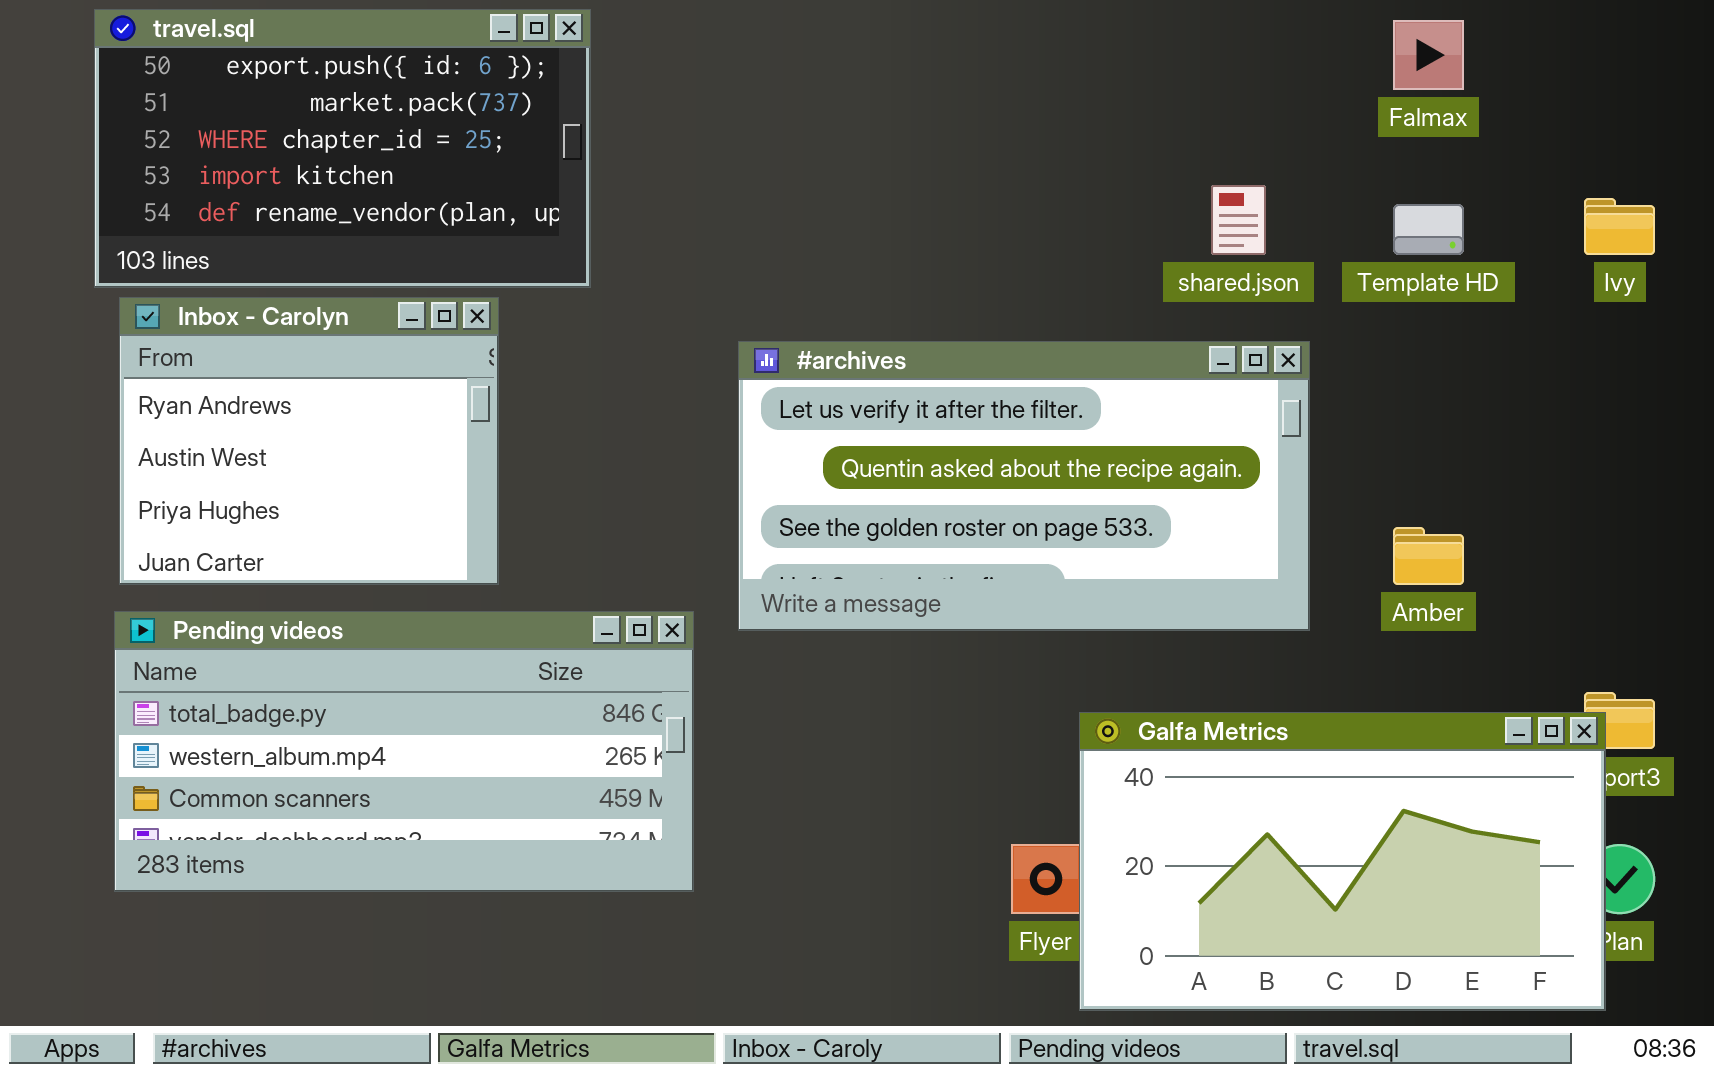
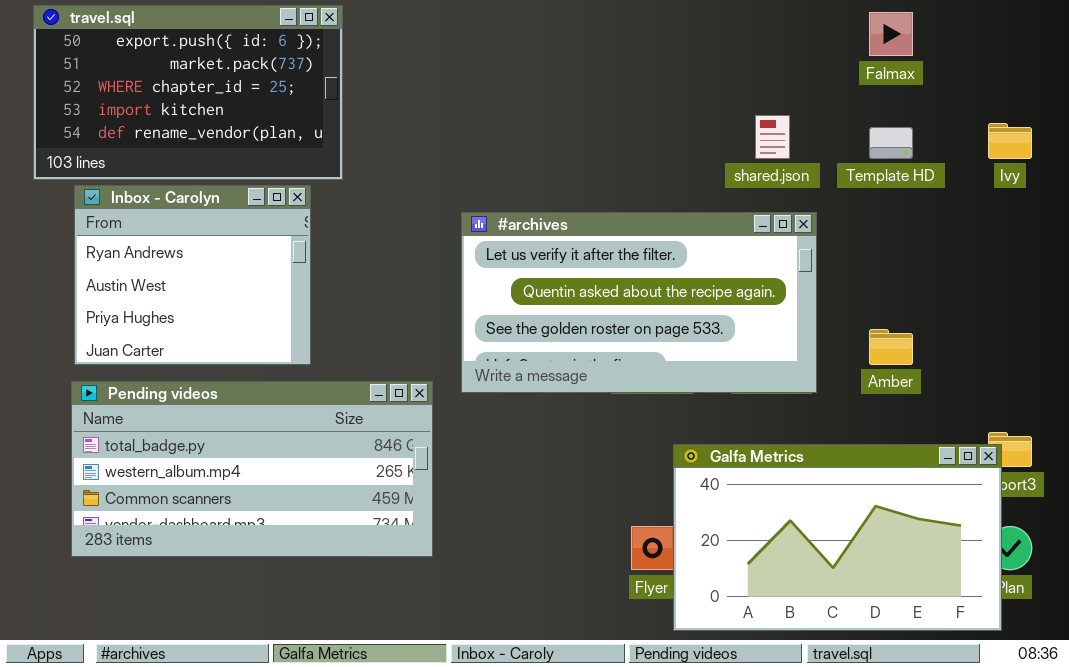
travel.sql: [94,9,591,288] -> [33,5,343,180], moved

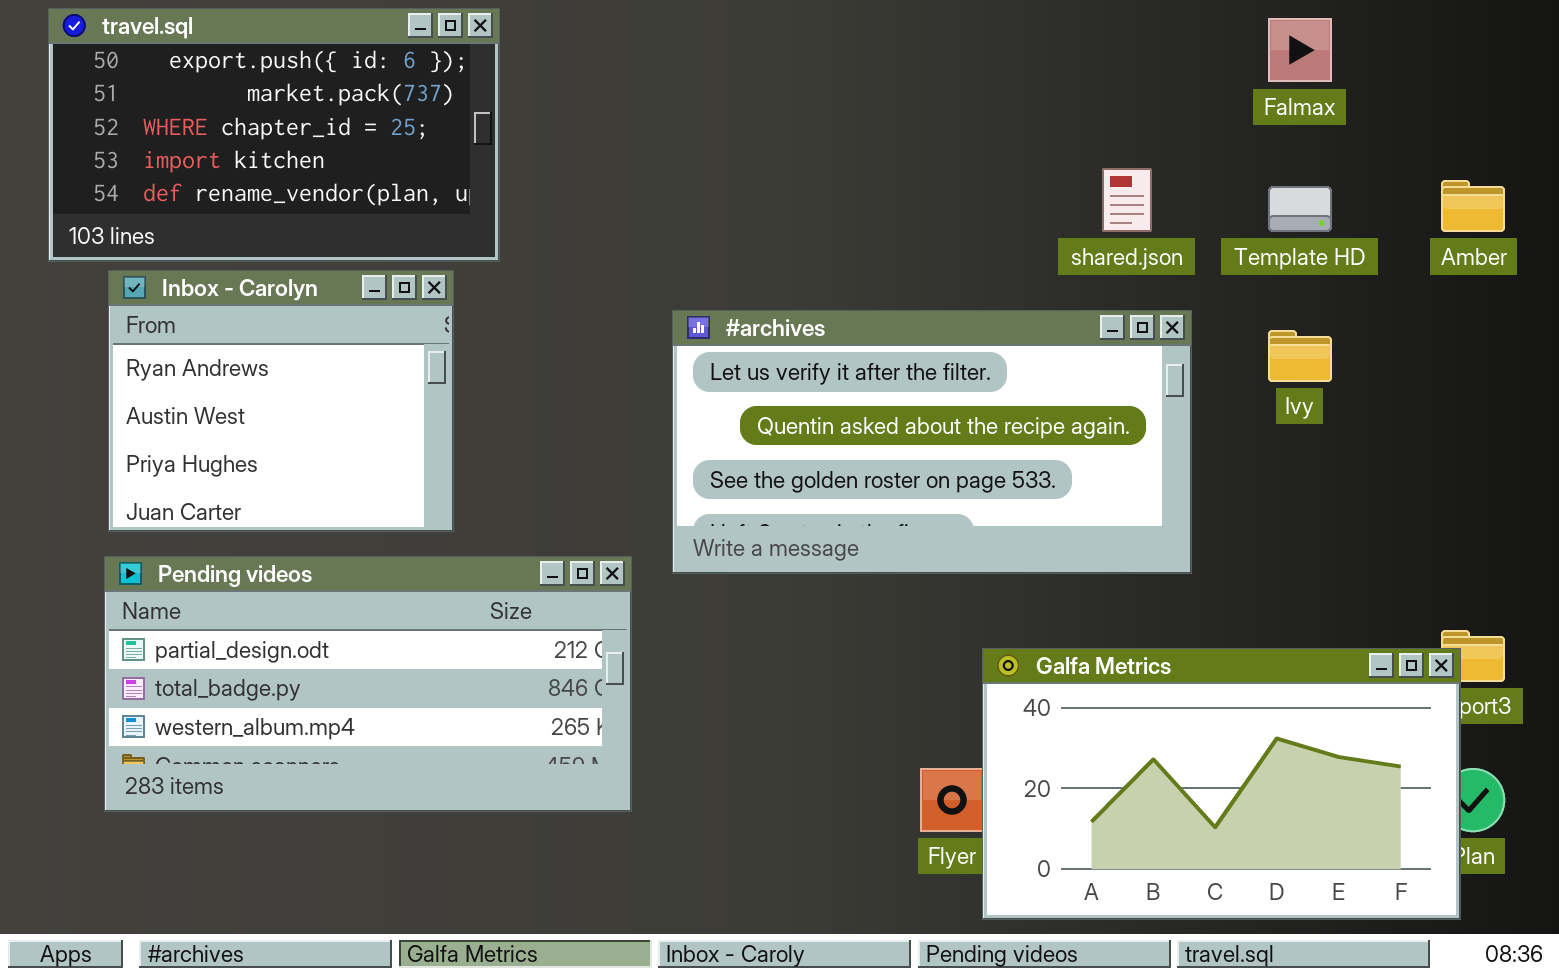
Ivy: [988,123,1032,159] -> [1268,330,1332,382], moved
Amber: [869,329,913,365] -> [1441,180,1505,232], moved
Pending videos: [71,381,433,557] -> [104,556,632,812], scrolled up 1 row

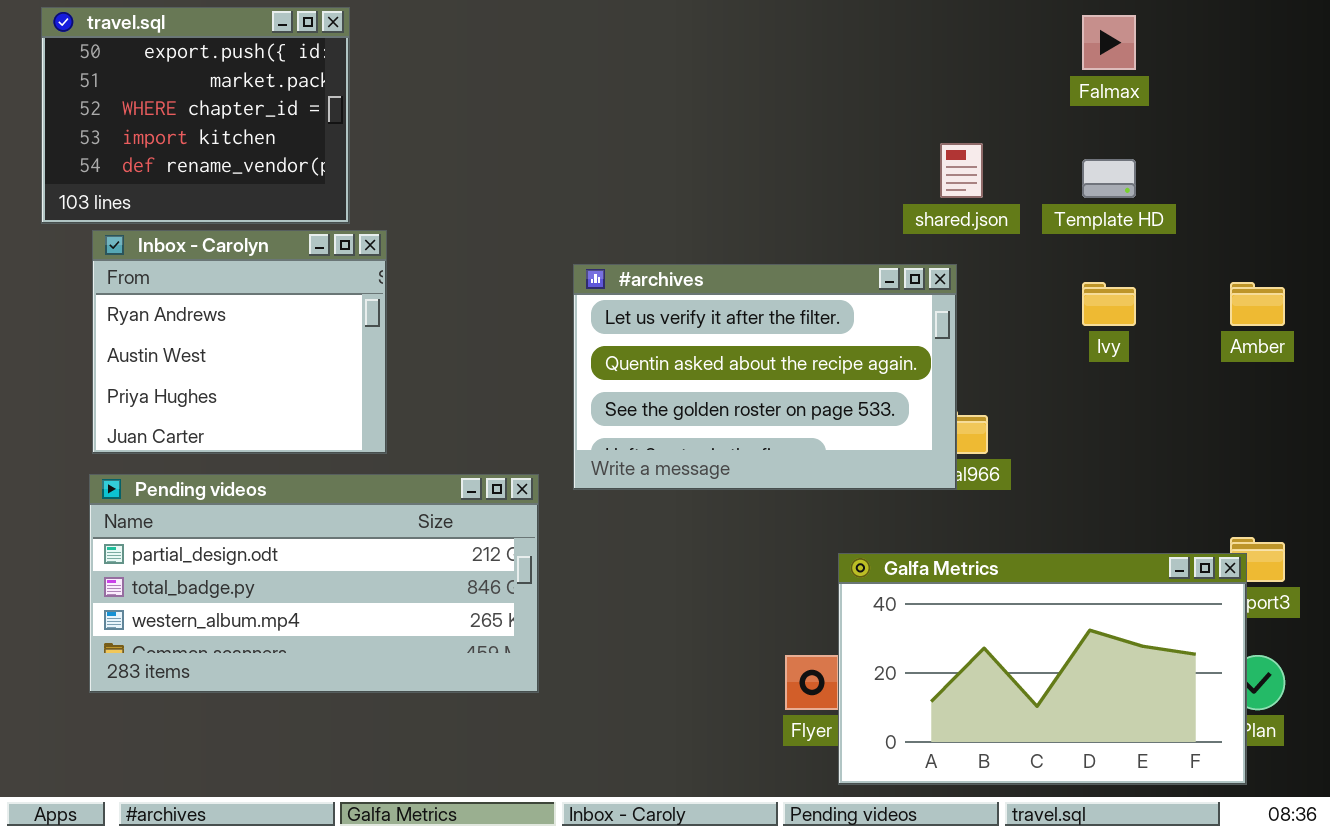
travel.sql: [48,8,500,262] -> [41,7,350,224], resized
Amber: [1441,180,1505,232] -> [1230,282,1285,326], moved
#archives: [672,310,1192,574] -> [573,264,957,490], resized

